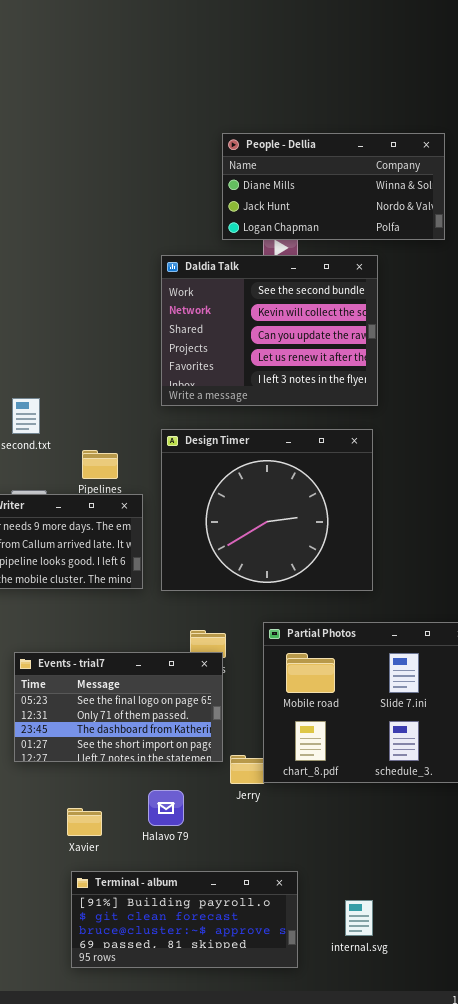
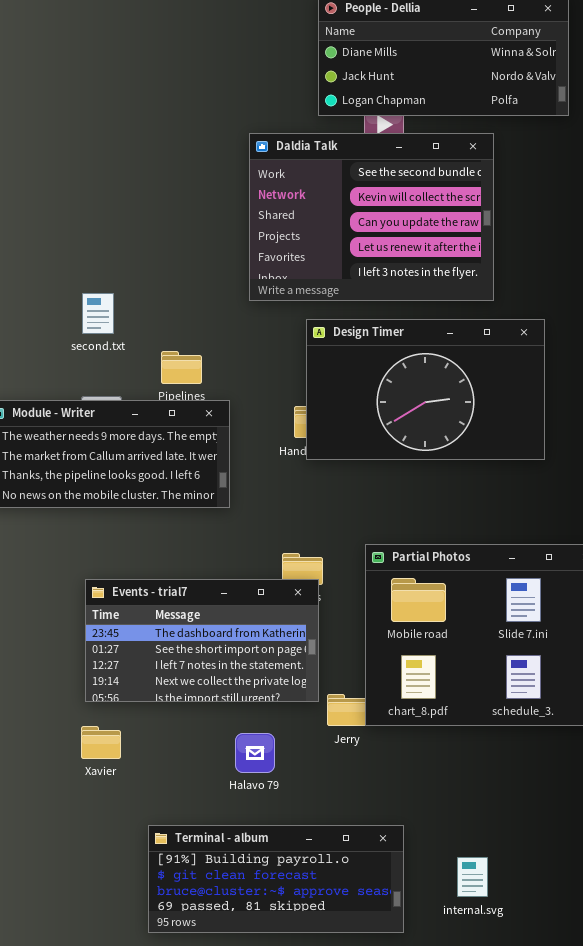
Design Timer: [161,429,373,591] -> [306,319,545,460], moved, resized
Events - trial7: [14,652,223,762] -> [85,579,319,702], scrolled down 2 rows
Xavier: [67,808,102,836] -> [81,726,121,759], moved

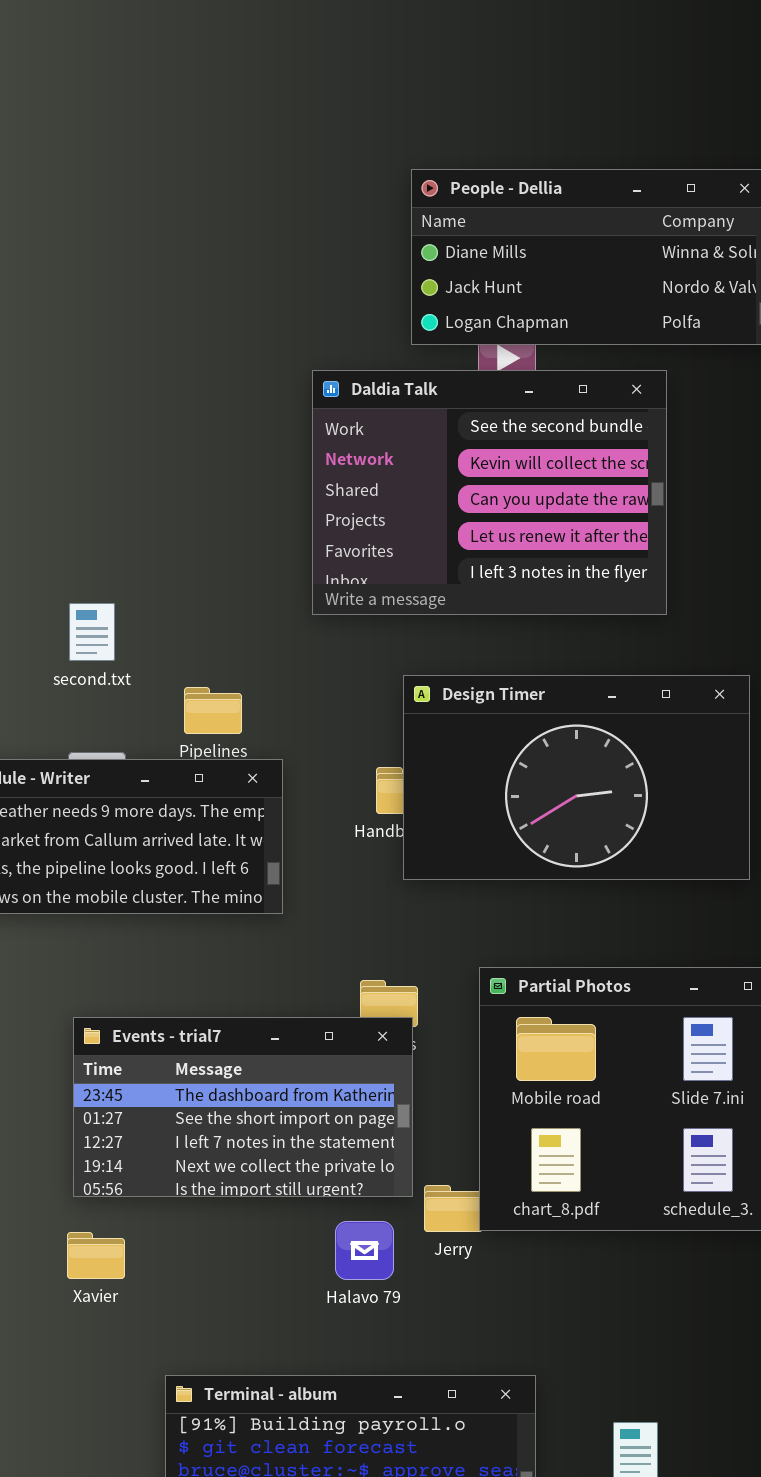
Design Timer: [306,319,545,460] -> [403,675,750,880], moved
Halavo 79: [235,733,275,773] -> [335,1221,394,1280], moved

